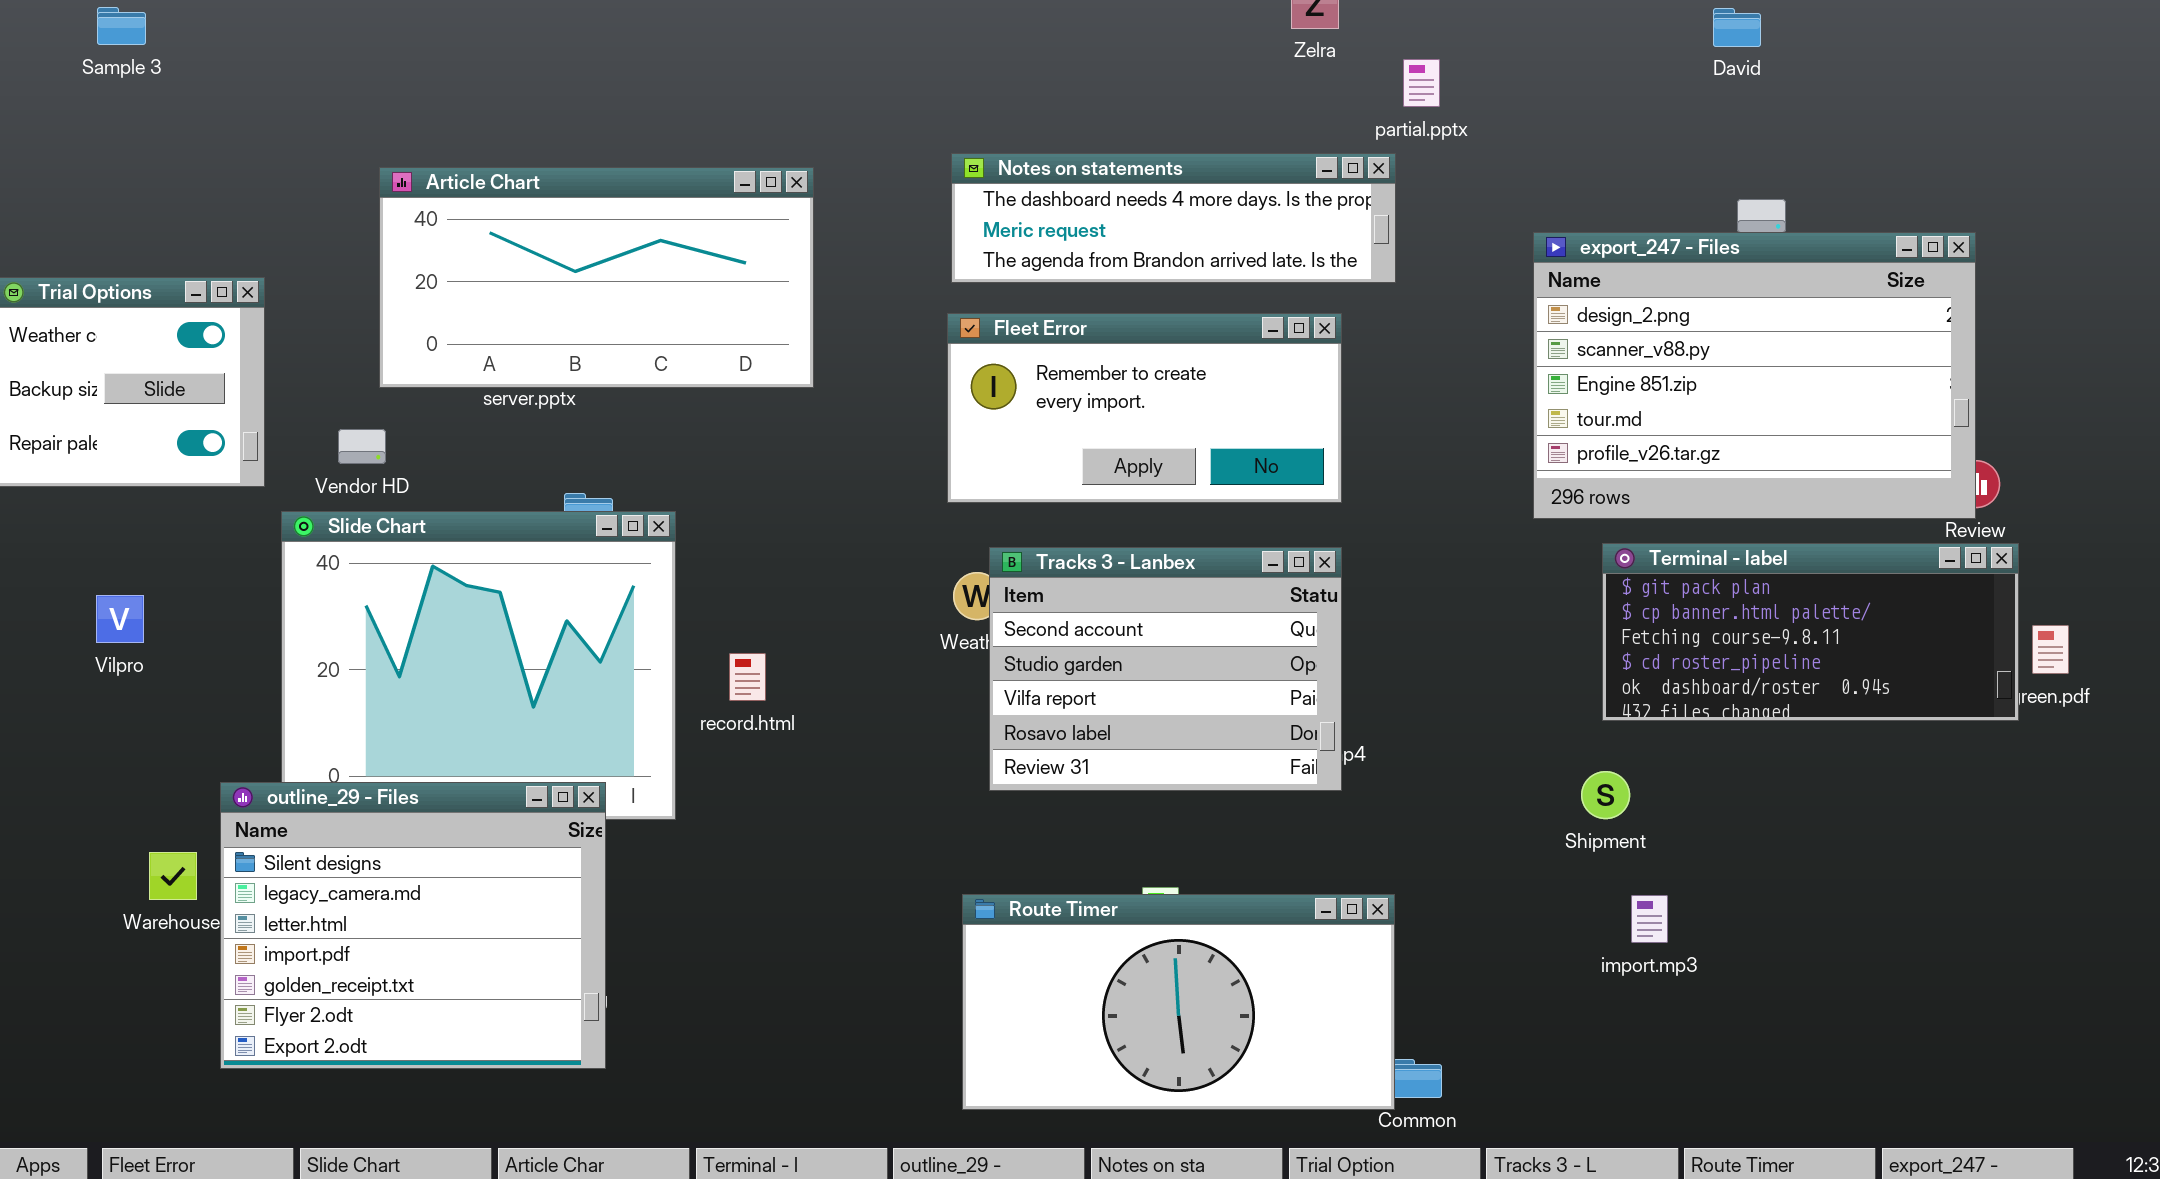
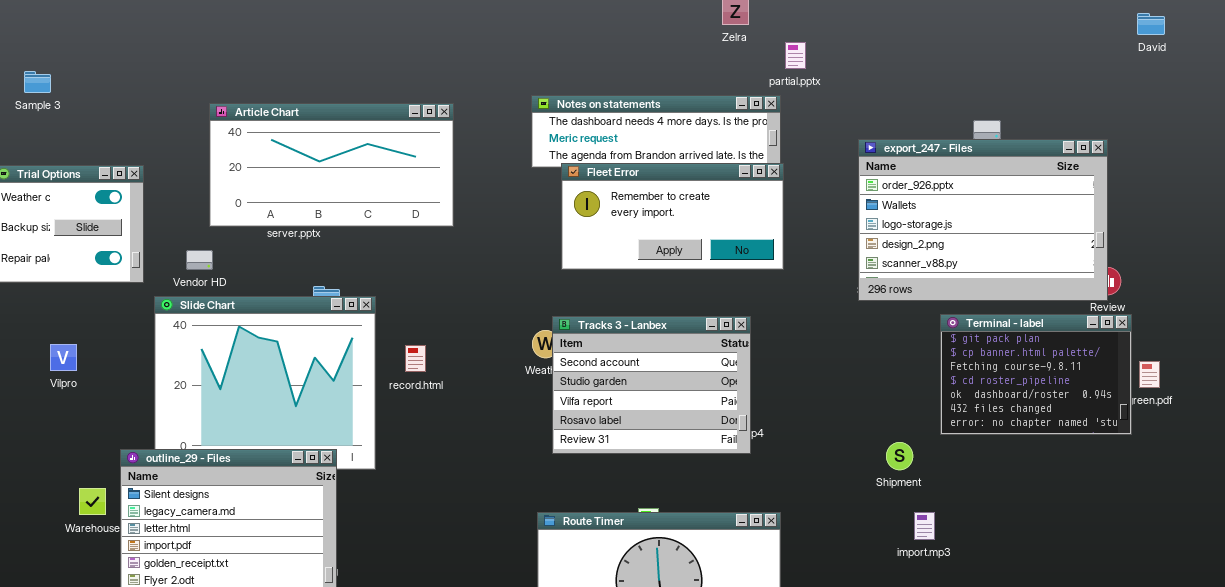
Sample 3: [97,7,146,45] -> [24,71,51,93], moved
David: [1713,8,1761,47] -> [1137,13,1165,35], moved
export_247 - Files: [1533,232,1976,519] -> [858,139,1108,301], scrolled up 3 rows
Fleet Error: [947,313,1342,503] -> [561,163,784,270], moved
Terminal - label: [1602,543,2019,721] -> [940,314,1132,435], resized
record.html: [729,653,766,701] -> [405,345,426,372], moved

